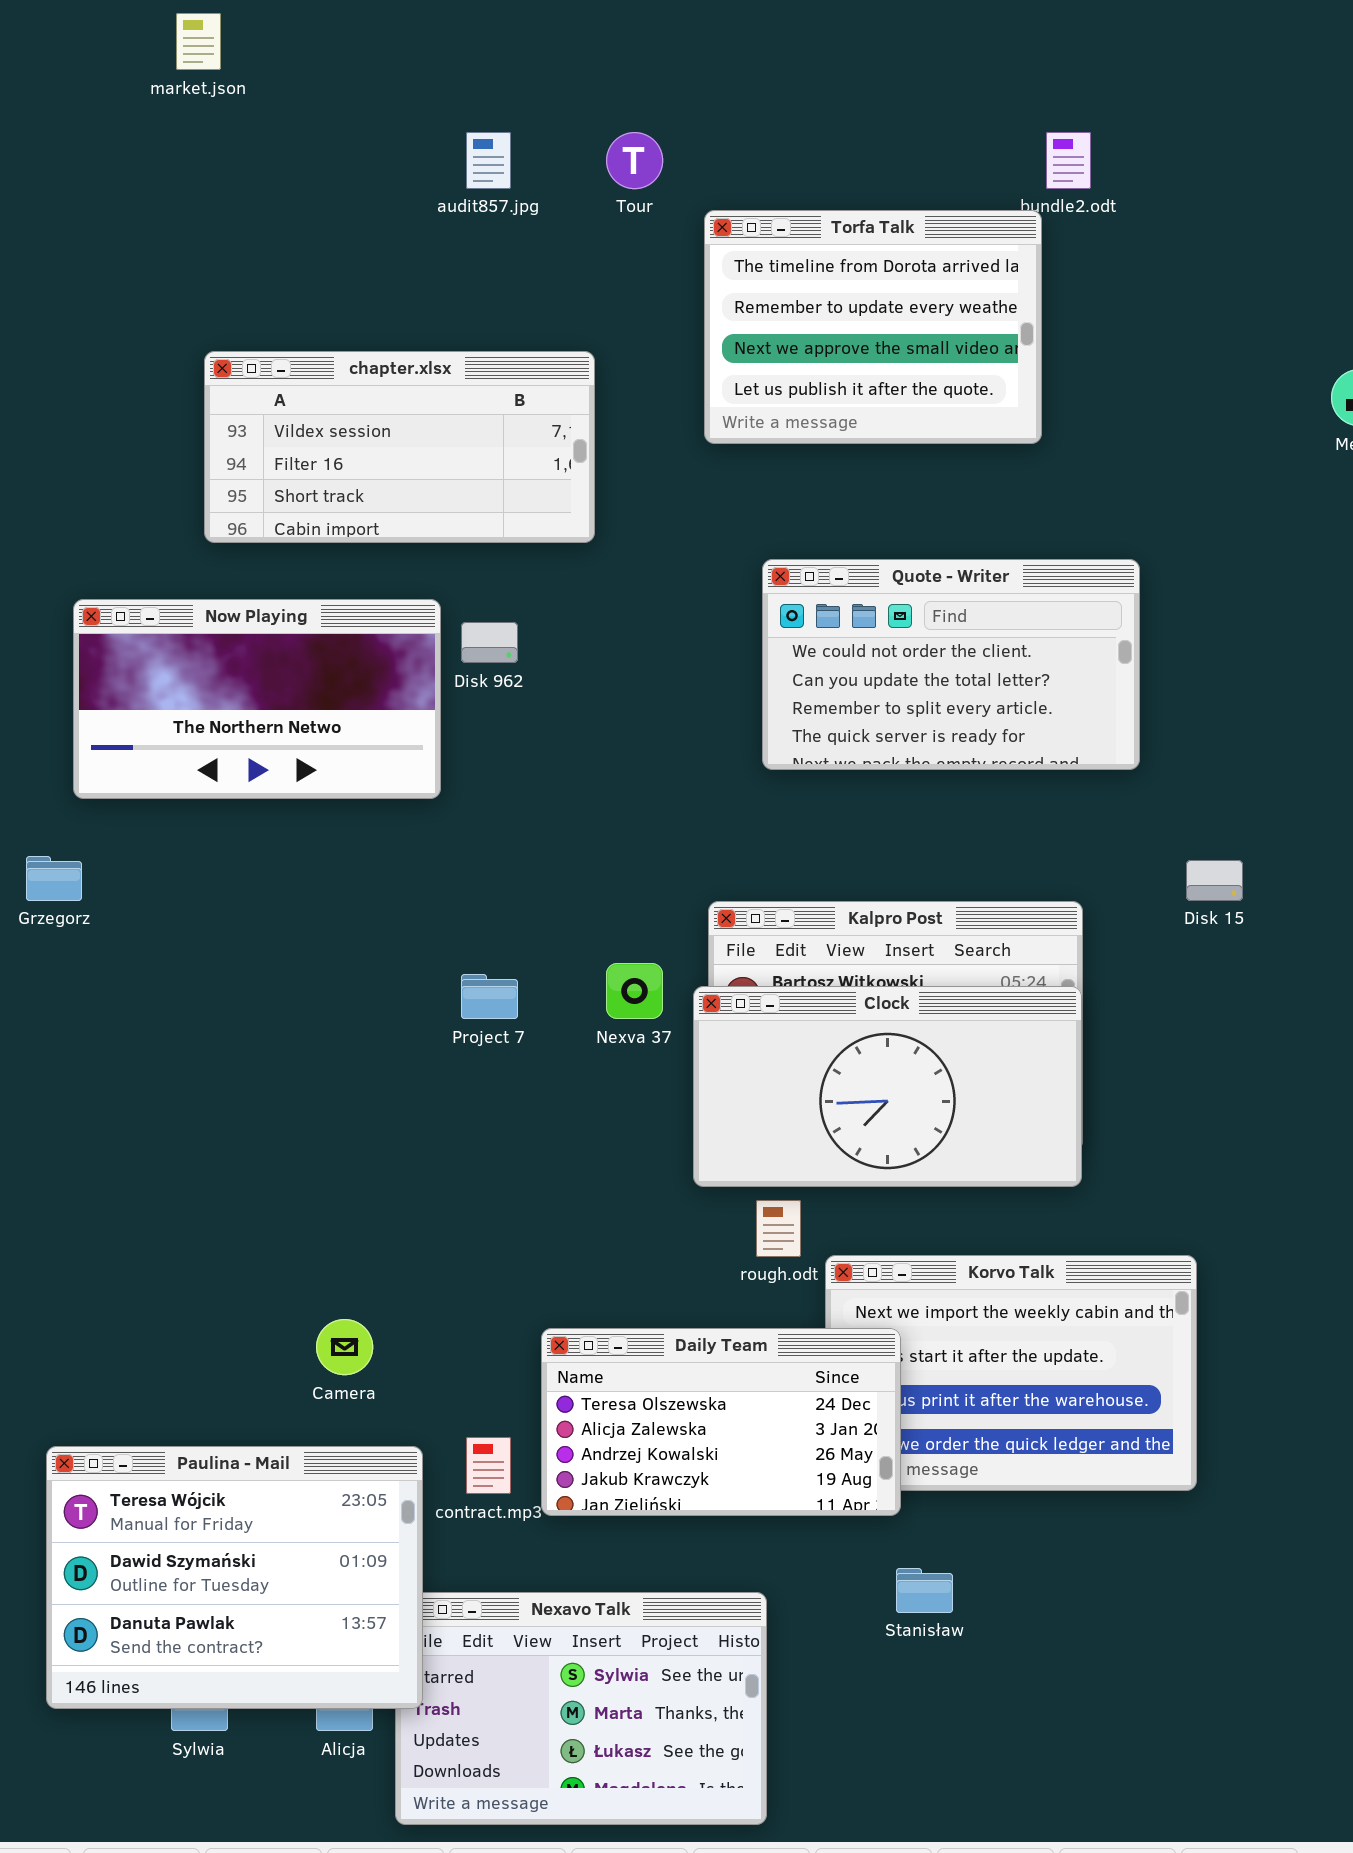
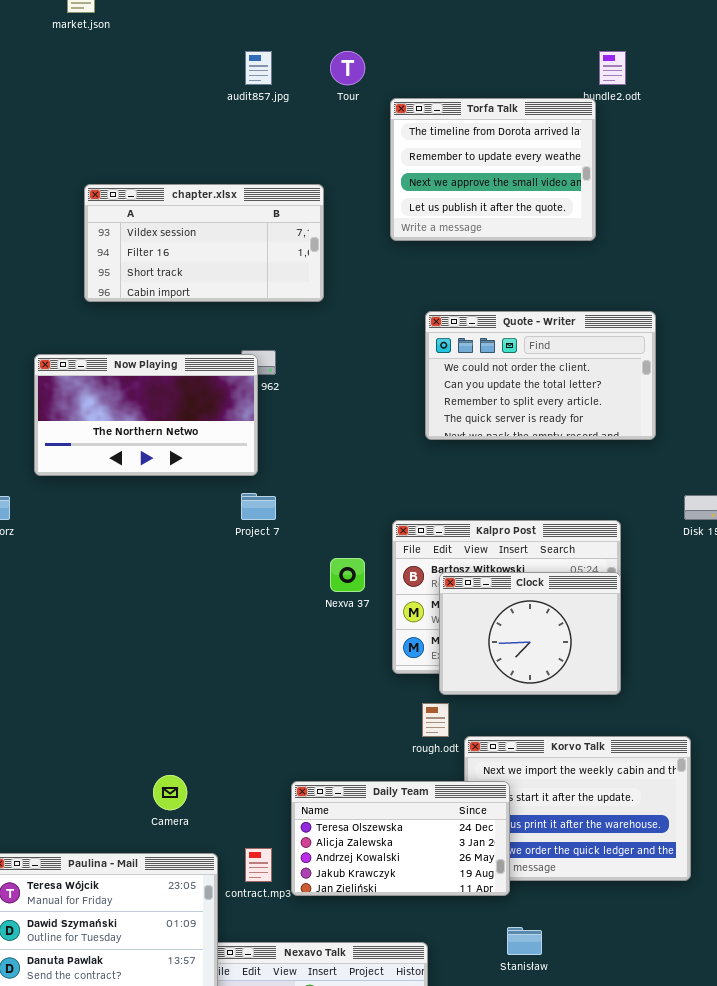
Now Playing: [73,599,441,799] -> [34,354,258,476], moved
Project 7: [461,974,518,1019] -> [241,493,276,520], moved
Clock: [693,986,1082,1187] -> [439,572,621,695], resized

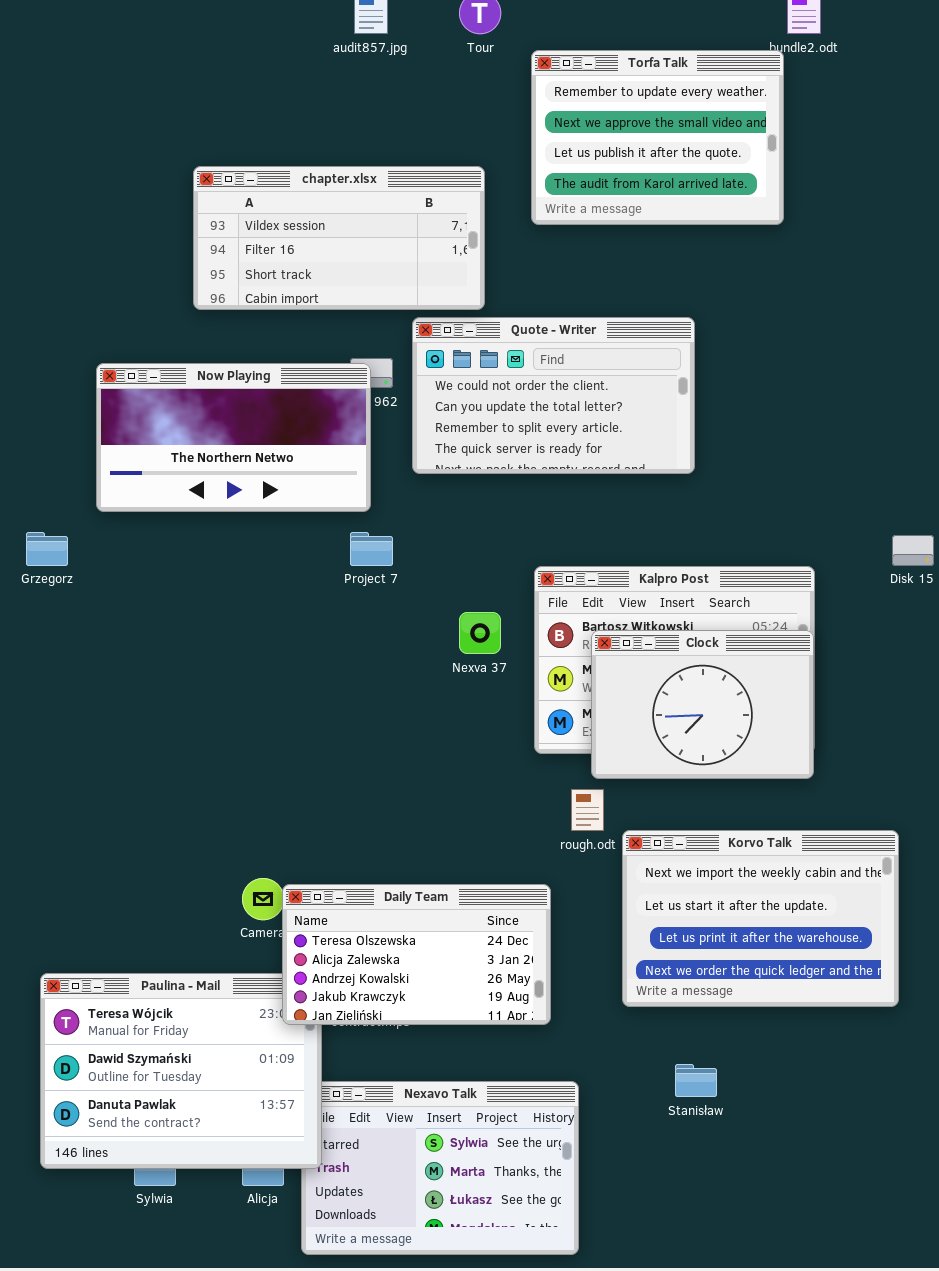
Torfa Talk: [390,98,596,241] -> [531,50,784,225], scrolled down 1 row
chapter.xlsx: [84,184,324,302] -> [193,166,485,310], moved
Quote - Writer: [425,311,656,440] -> [412,317,695,474], moved
Daily Team: [291,781,510,896] -> [282,884,551,1025], moved

